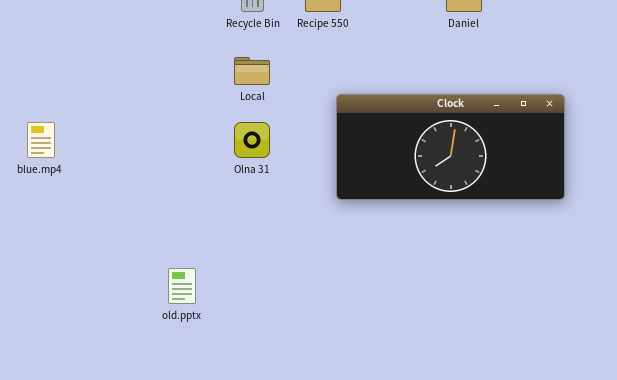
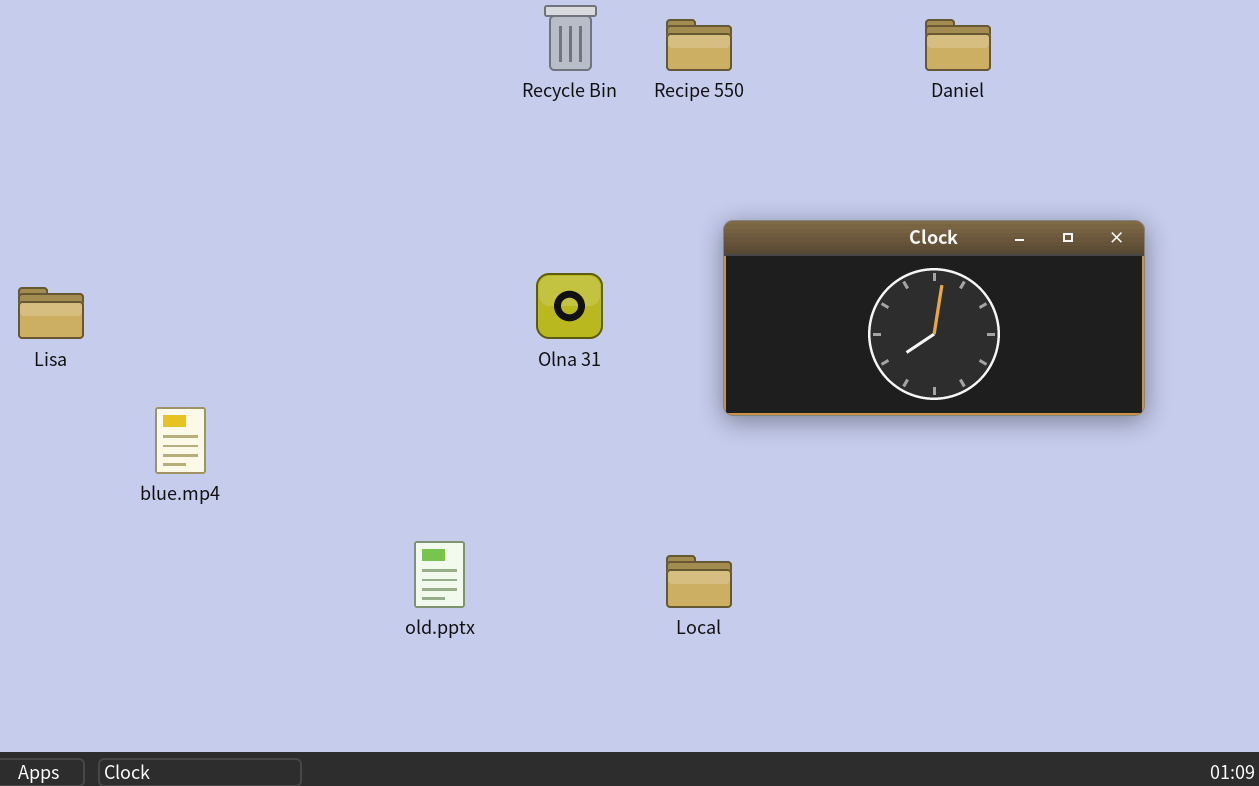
Local: [234,57,270,85] -> [666,555,732,608], moved
blue.mp4: [27,122,55,158] -> [155,407,206,474], moved

